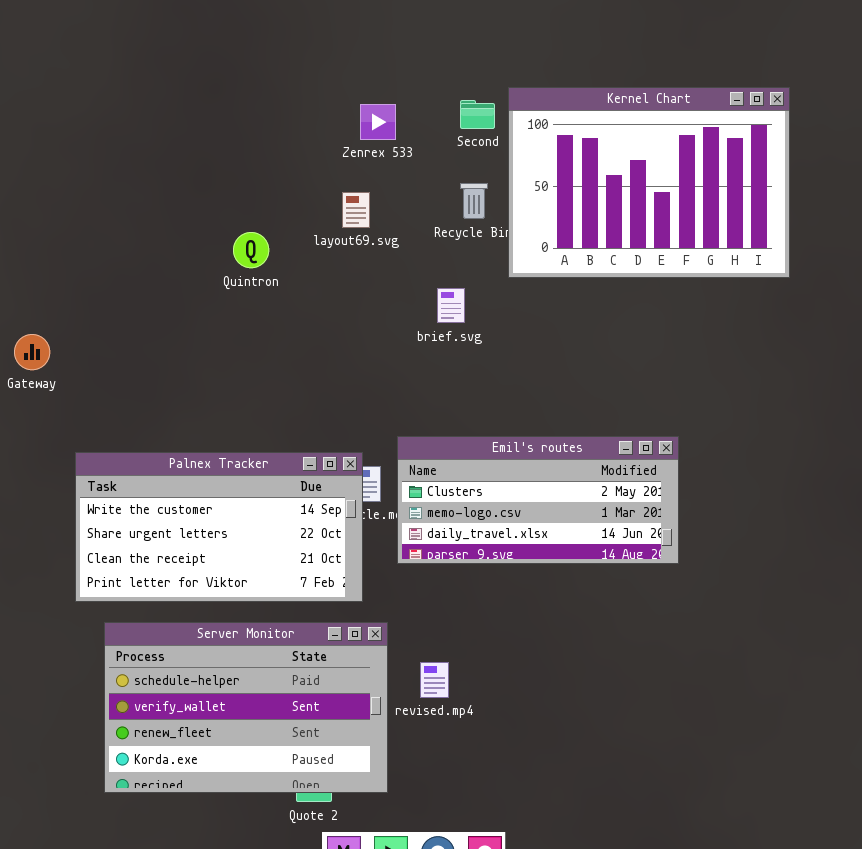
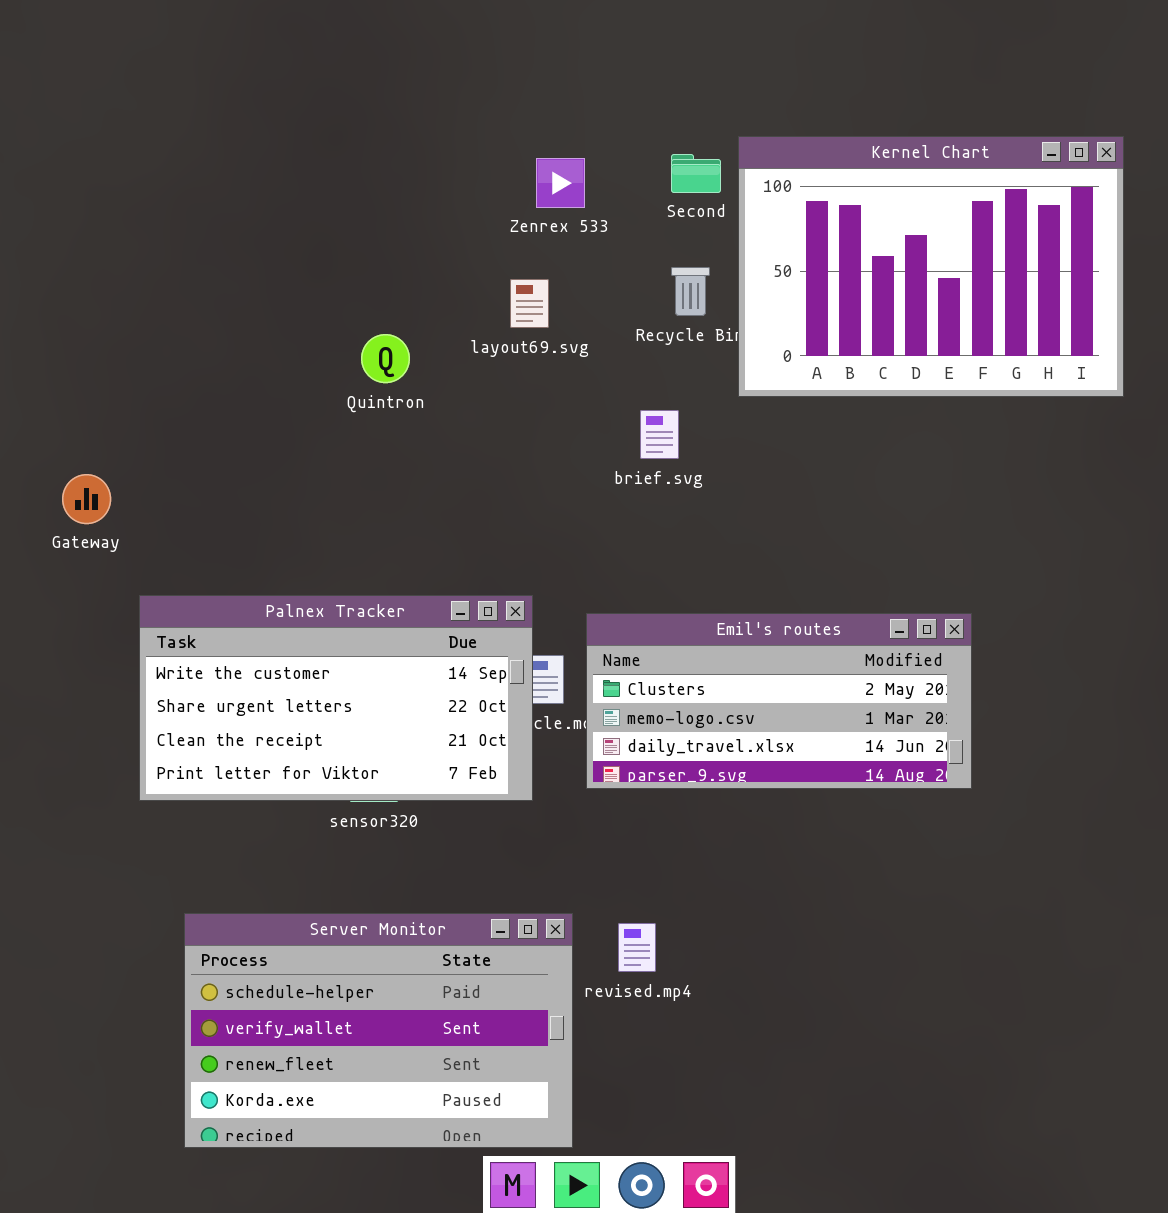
Palnex Tracker: [75,452,363,602] -> [139,595,533,801], moved
Server Monitor: [104,622,388,793] -> [184,913,573,1148], moved

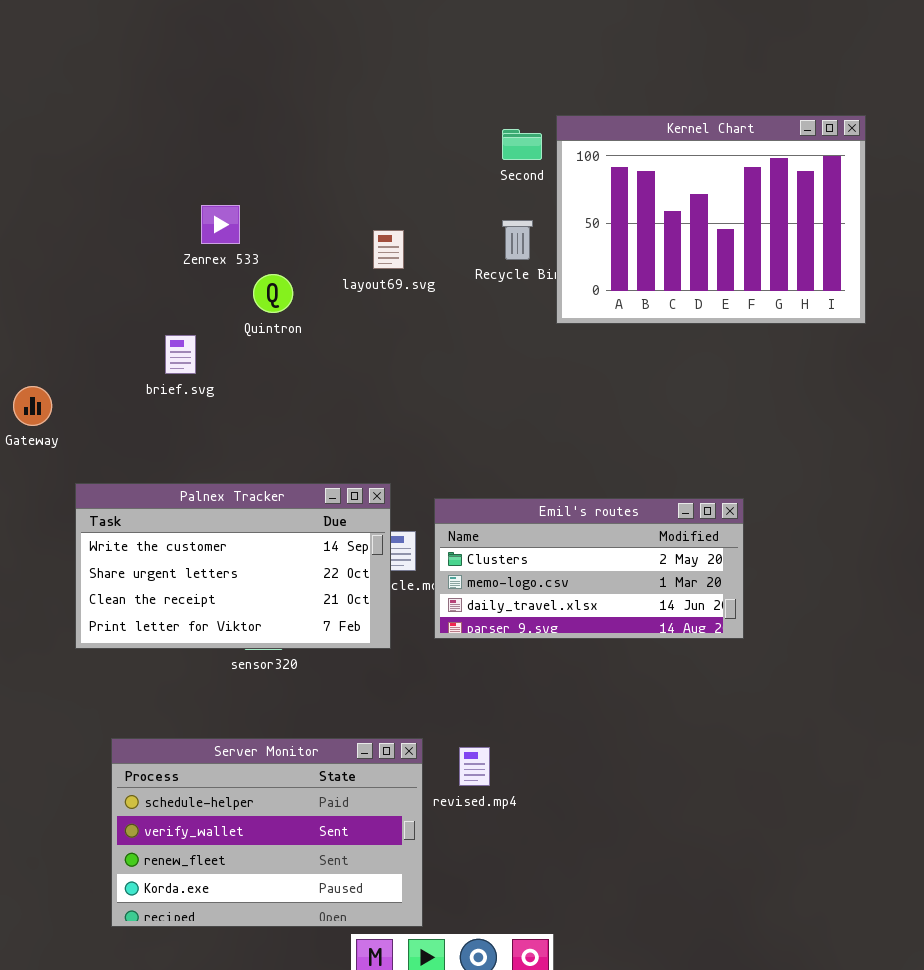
Zenrex 533: [536,158,585,208] -> [201,205,240,244], moved
brief.svg: [640,410,679,459] -> [165,335,196,374], moved

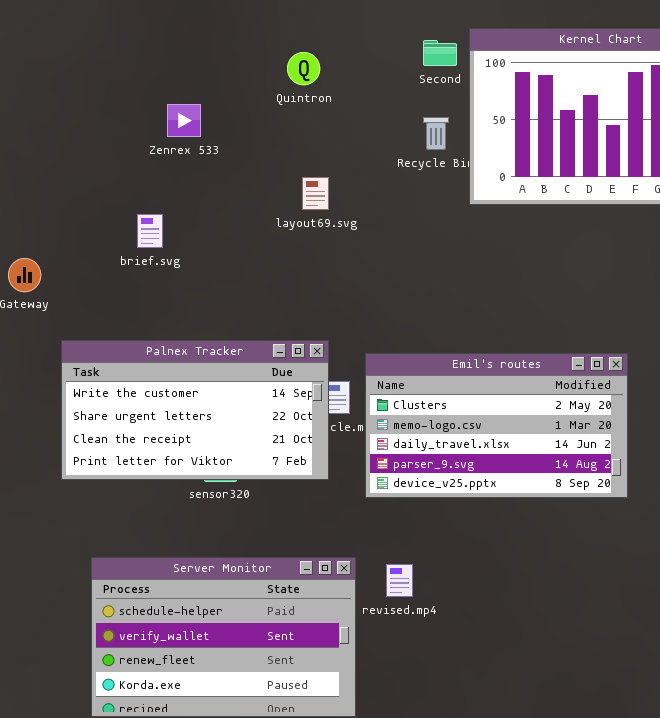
layout69.svg: [373,230,404,269] -> [302,177,329,210], moved
Quintron: [253,274,293,313] -> [287,52,320,85], moved
Emil's routes: [434,498,744,639] -> [365,353,628,498], resized

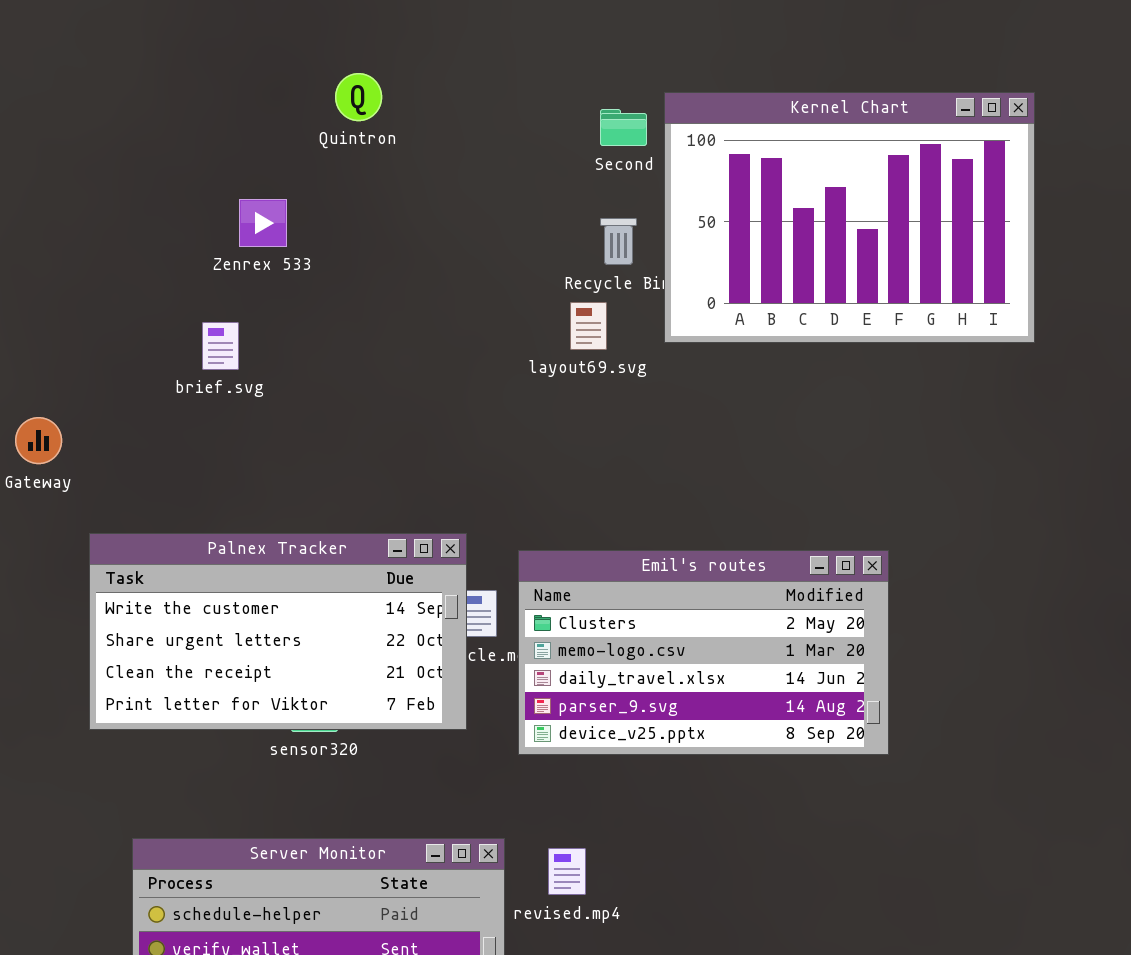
Quintron: [287,52,320,85] -> [335,73,382,121], moved
layout69.svg: [302,177,329,210] -> [570,302,607,350], moved
brief.svg: [137,214,163,248] -> [202,322,239,370], moved

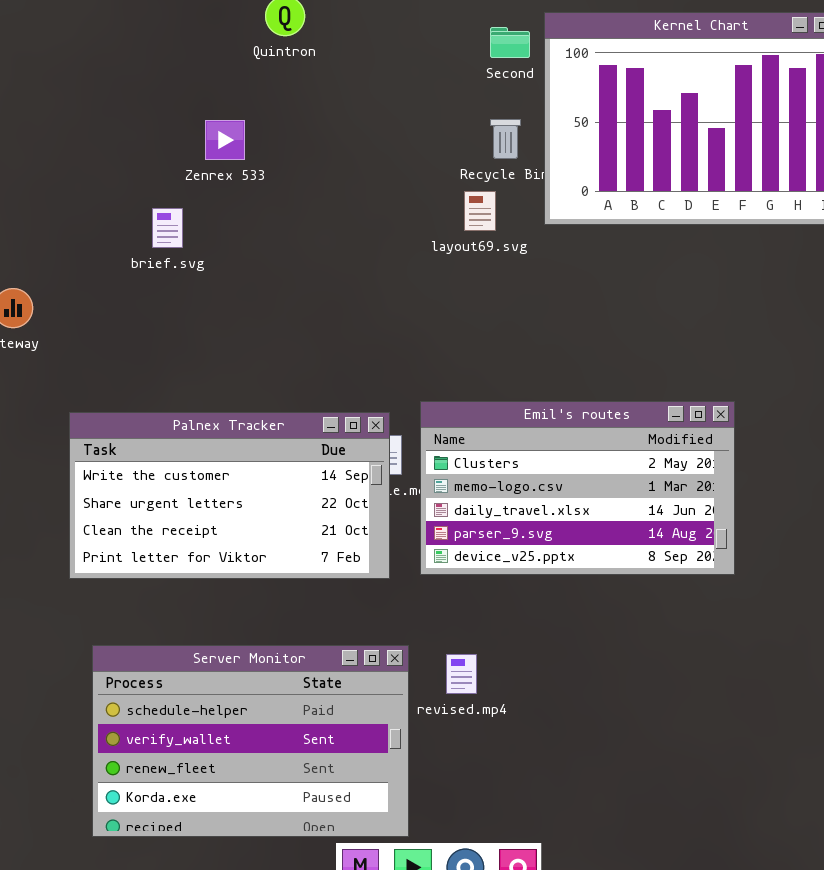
Zenrex 533: [239,199,287,247] -> [205,120,245,160], moved
Palnex Tracker: [89,533,467,730] -> [69,412,390,579], moved

